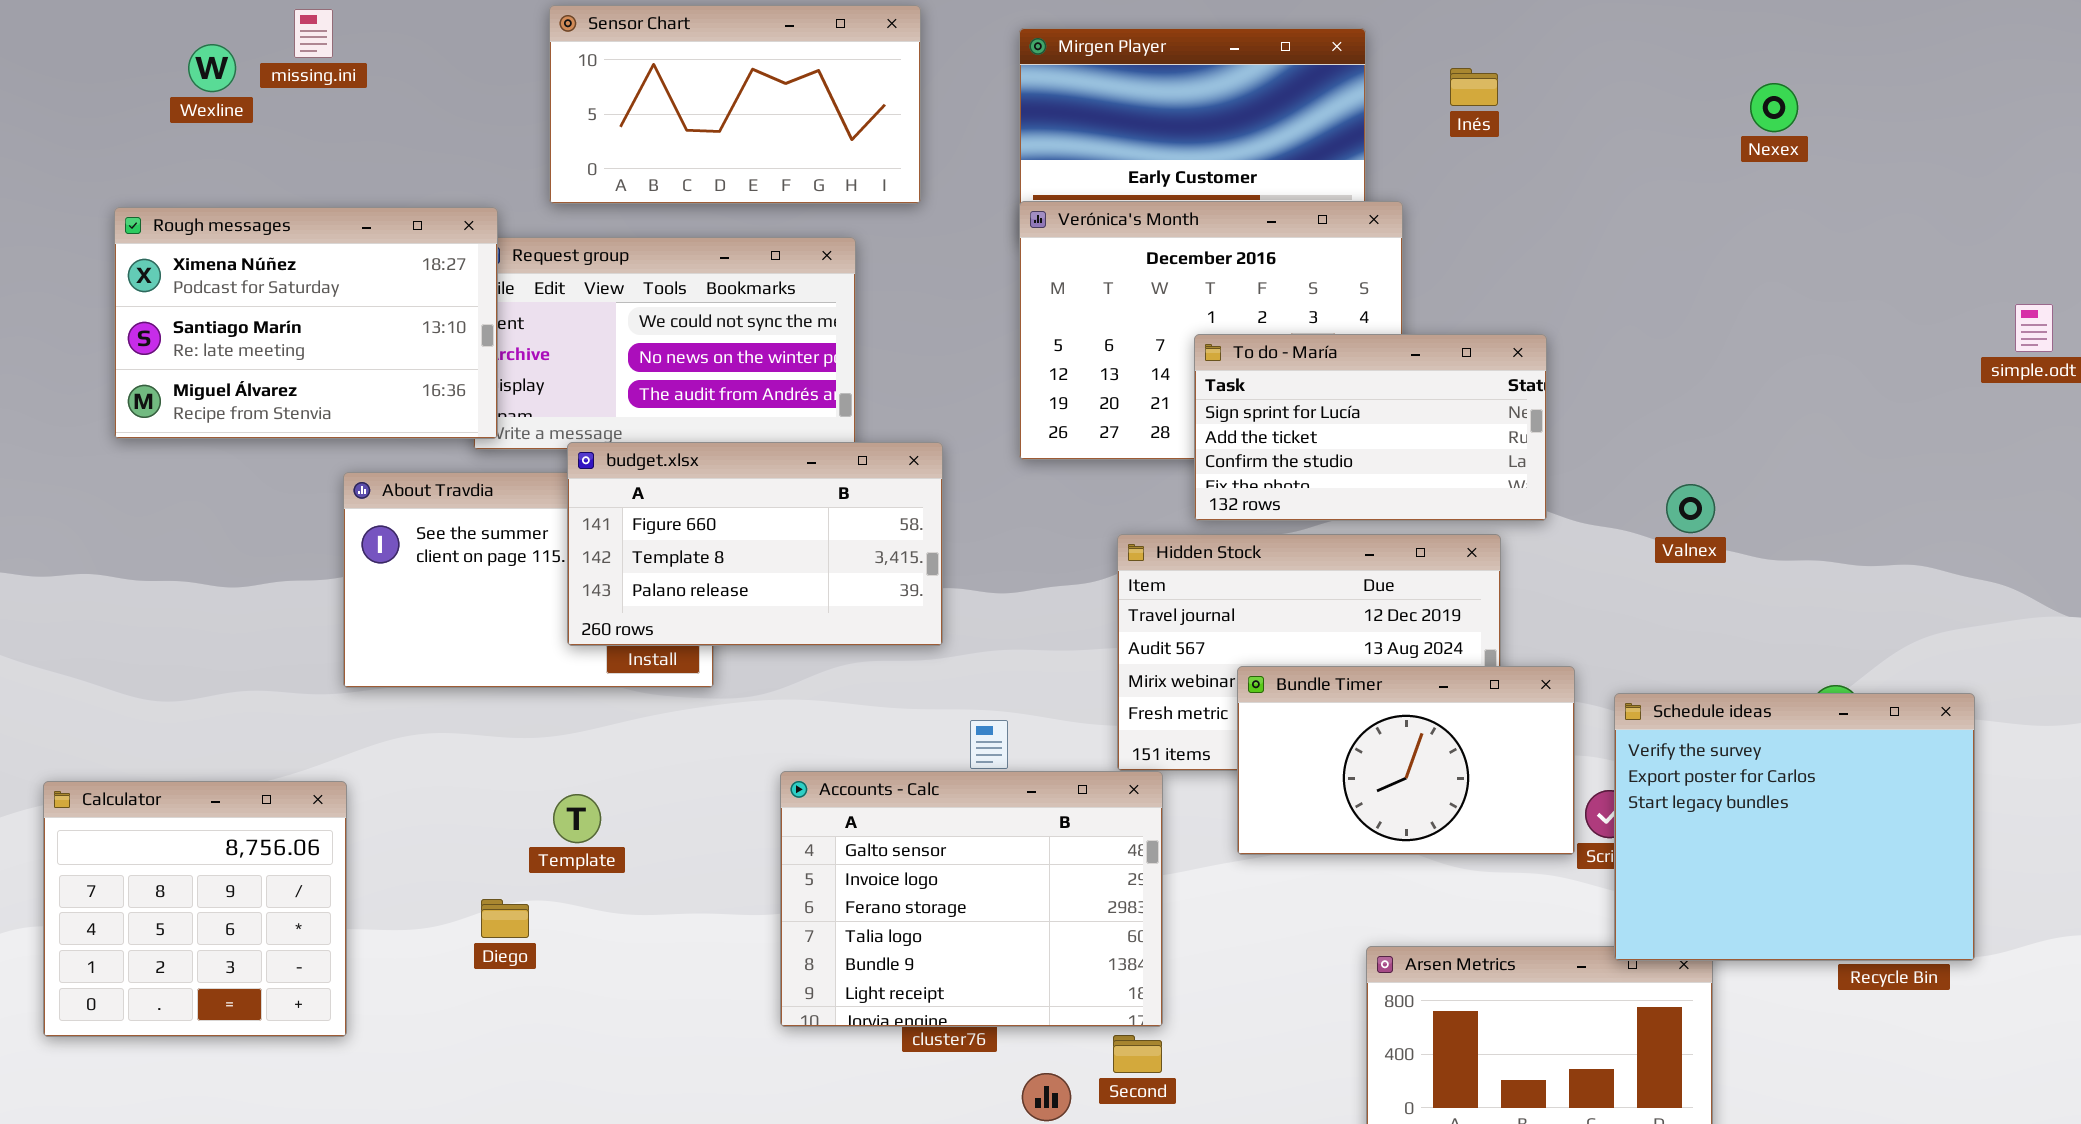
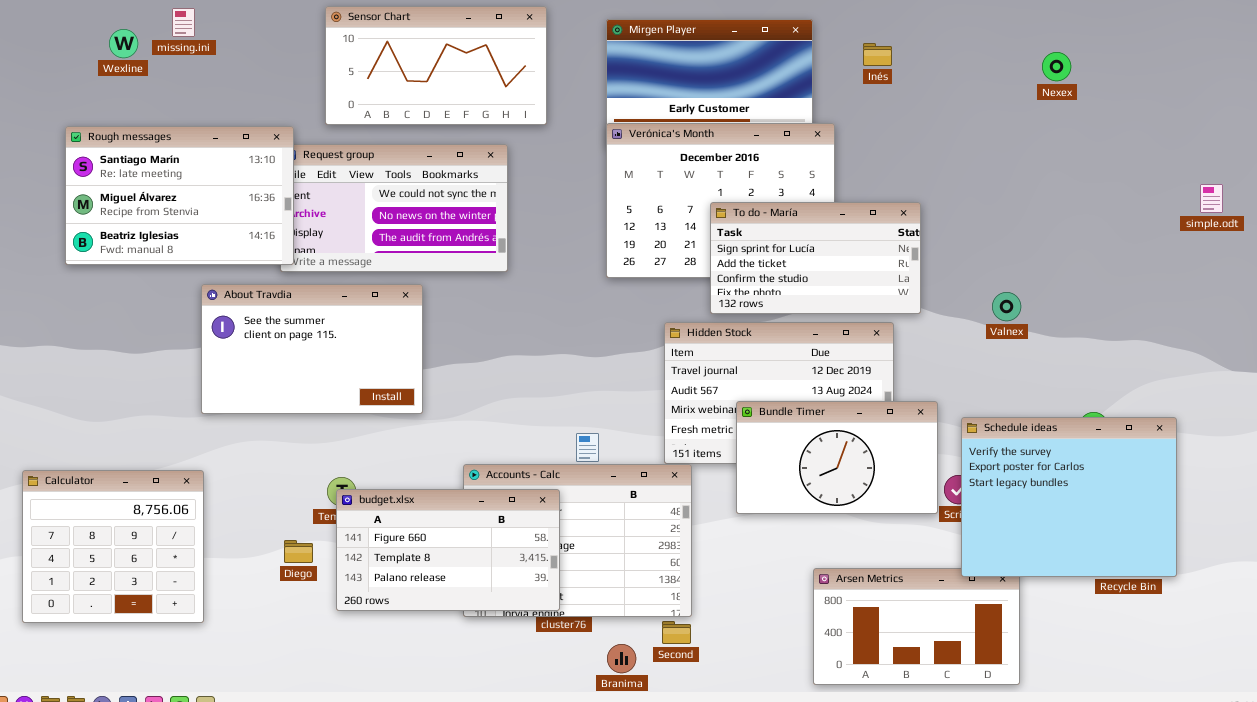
Rough messages: [114,207,498,439] -> [65,126,294,265], scrolled down 1 row
budget.xlsx: [567,442,943,646] -> [336,489,560,611], moved

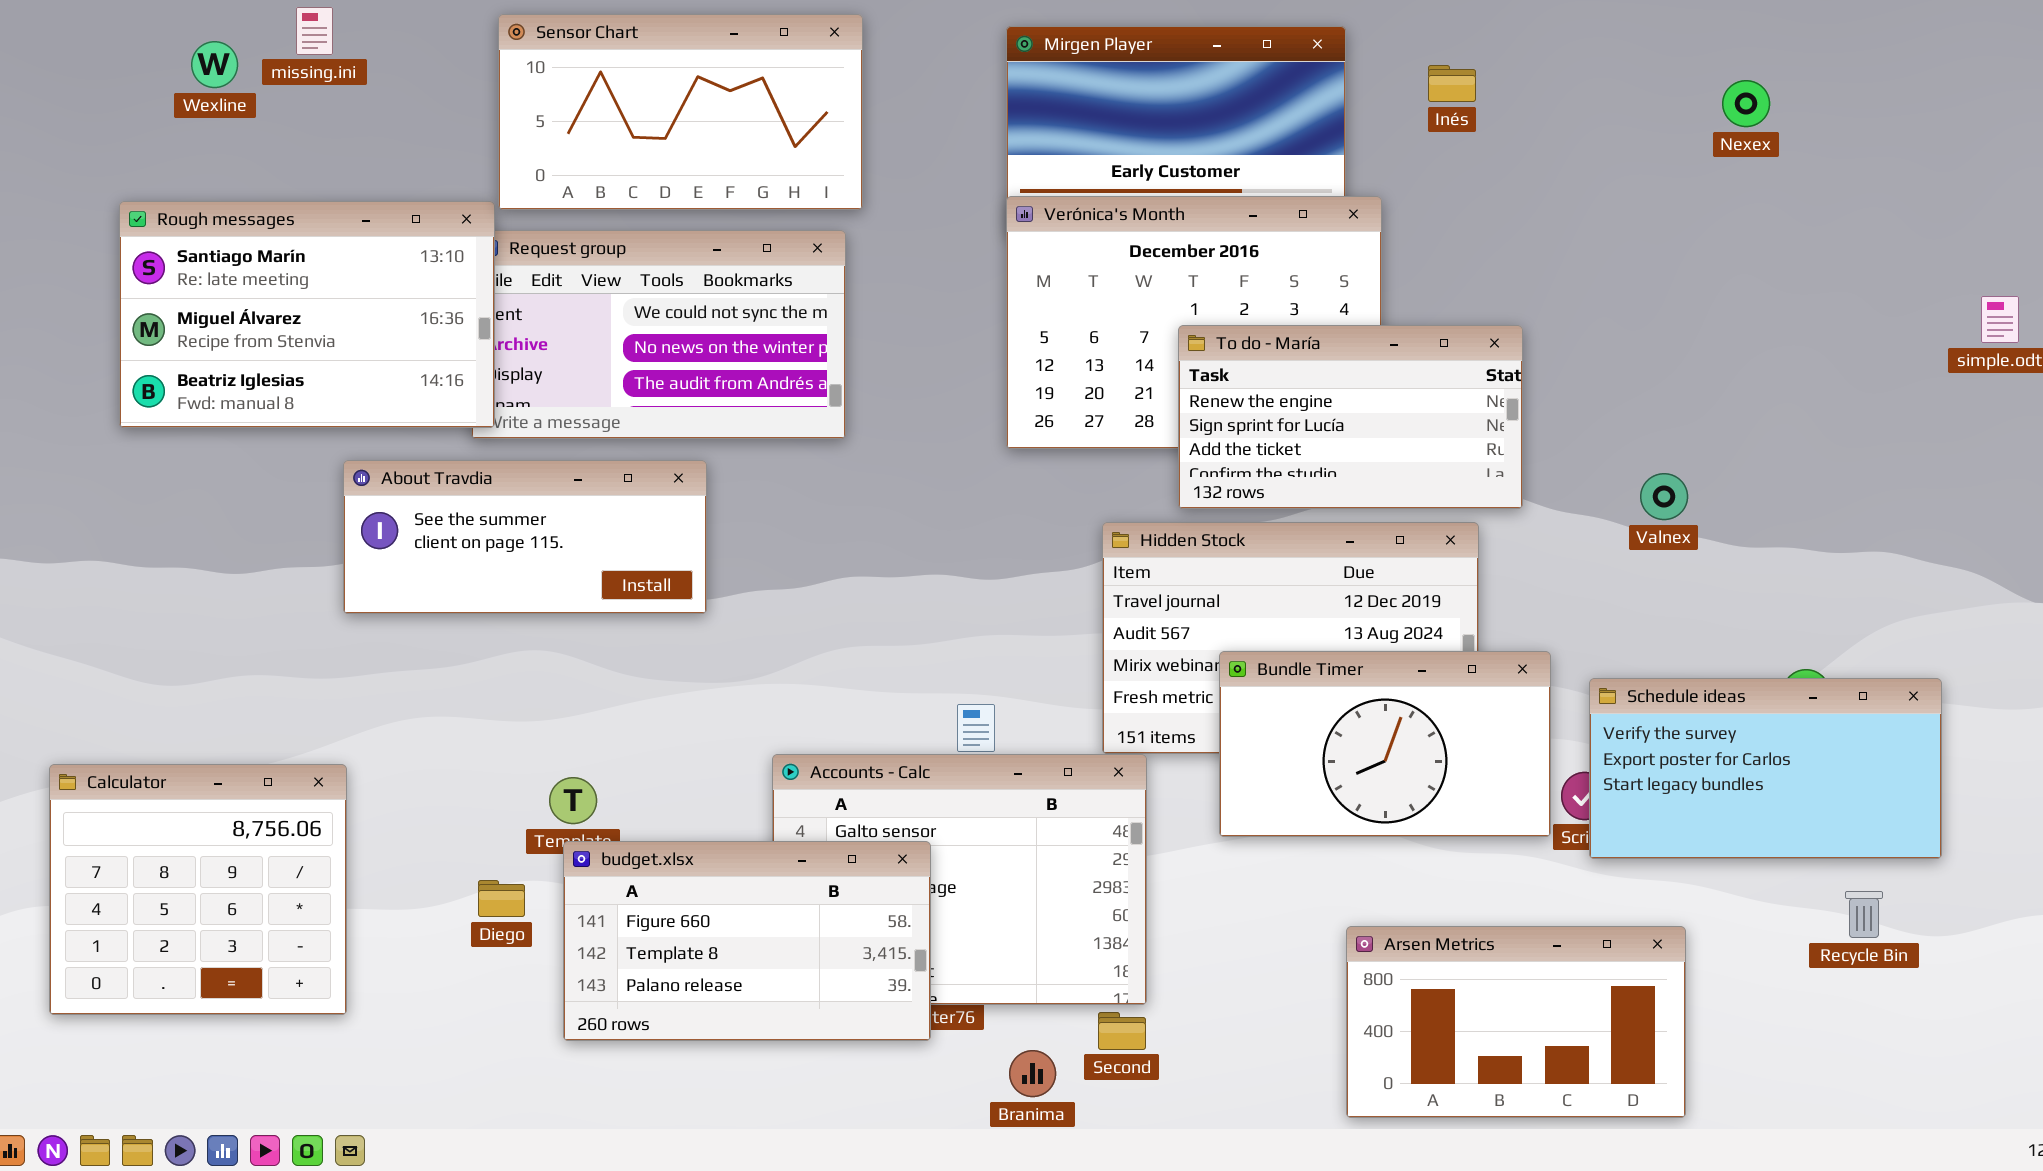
Sensor Chart: [325,6,547,125] -> [498,14,863,210], moved
To do - María: [710,202,921,314] -> [1178,325,1523,509], scrolled up 1 row
About Travdia: [201,284,423,414] -> [343,460,707,614], resized
Schedule ideas: [961,417,1177,577] -> [1589,678,1942,859], resized
budget.xlsx: [336,489,560,611] -> [563,841,931,1041], moved

